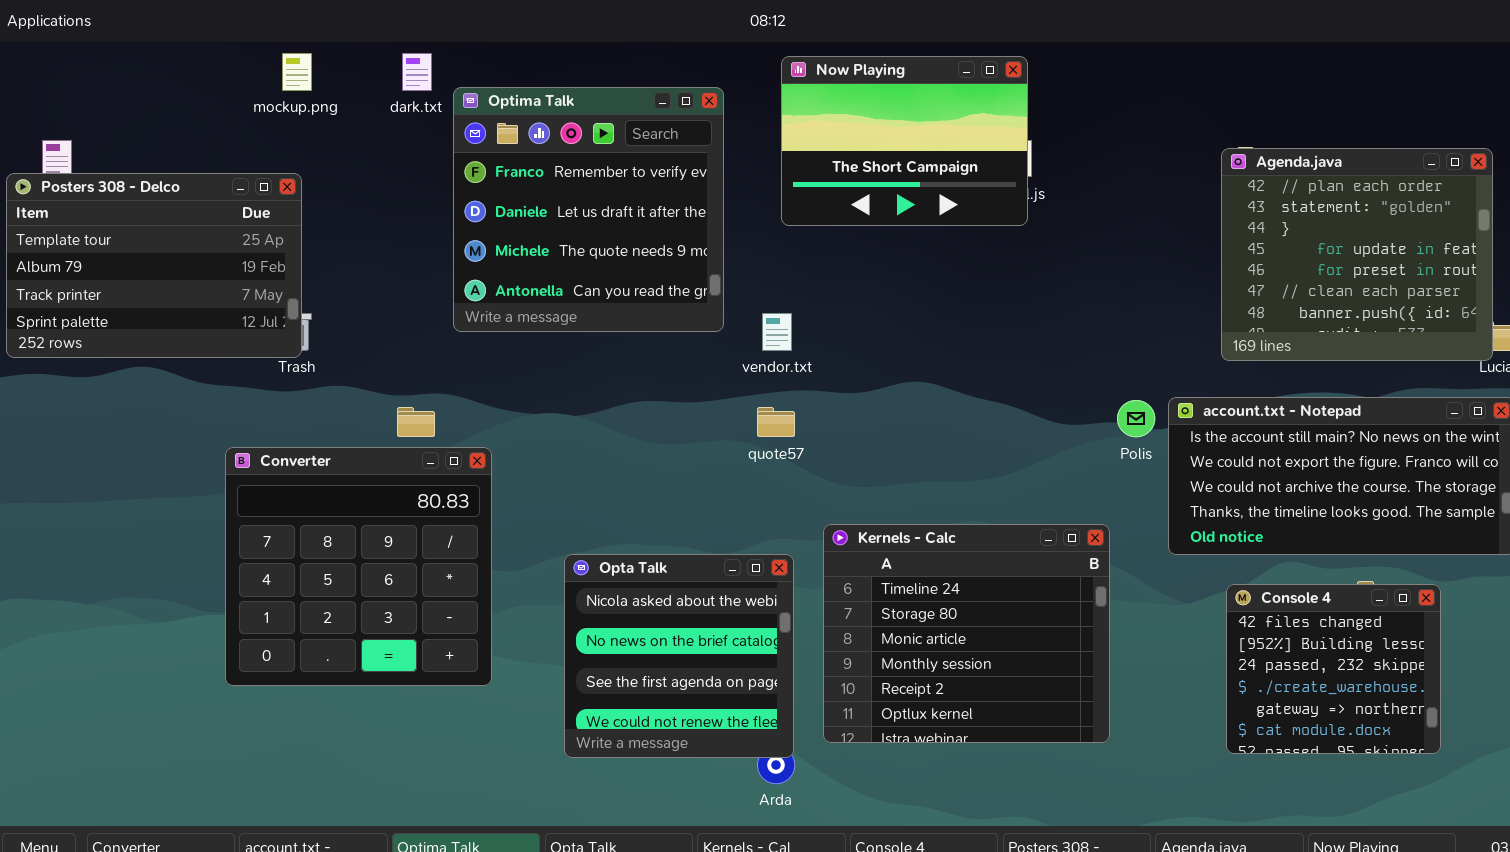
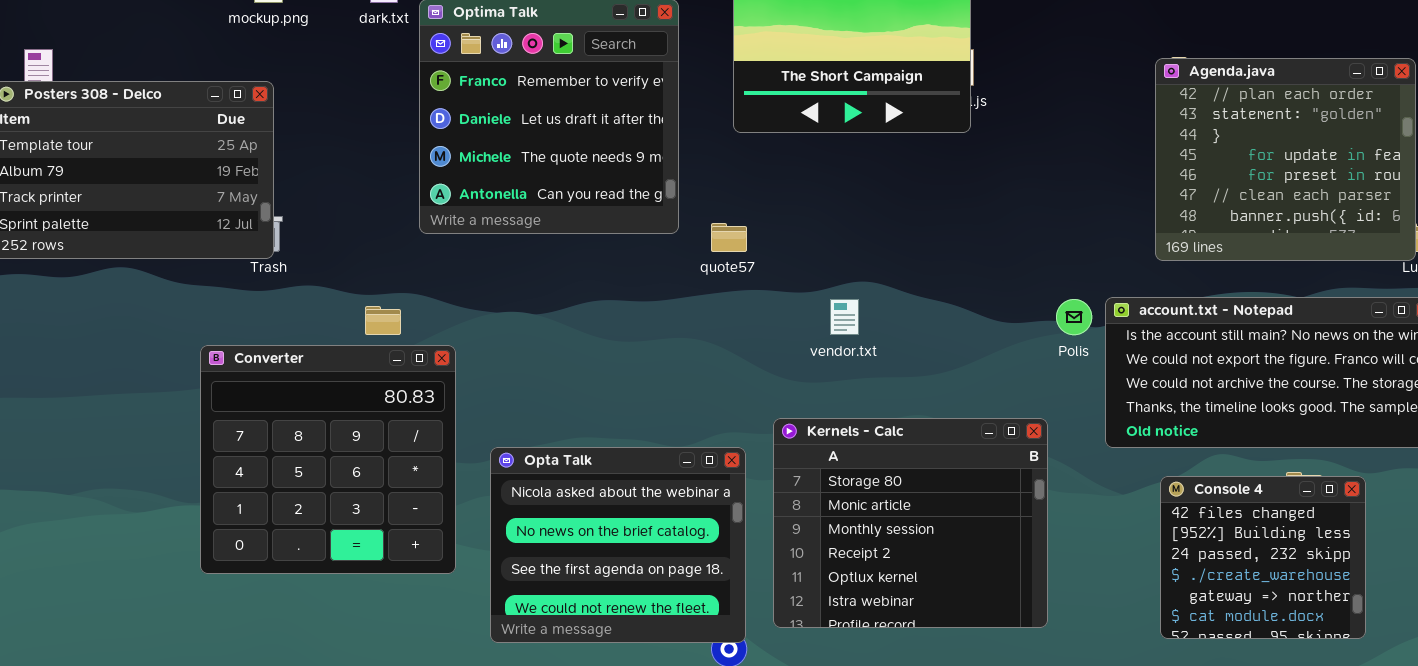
vendor.txt: [762,313,792,351] -> [830,299,859,335], moved
quote57: [757,407,795,437] -> [711,223,747,252], moved
Kernels - Calc: [823,524,1110,743] -> [773,418,1048,628], scrolled down 1 row
Opta Talk: [564,554,794,758] -> [490,447,746,643], resized

